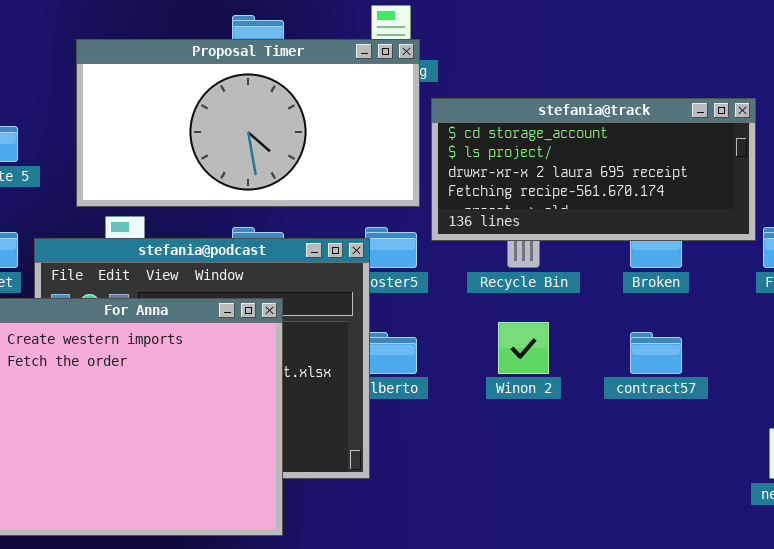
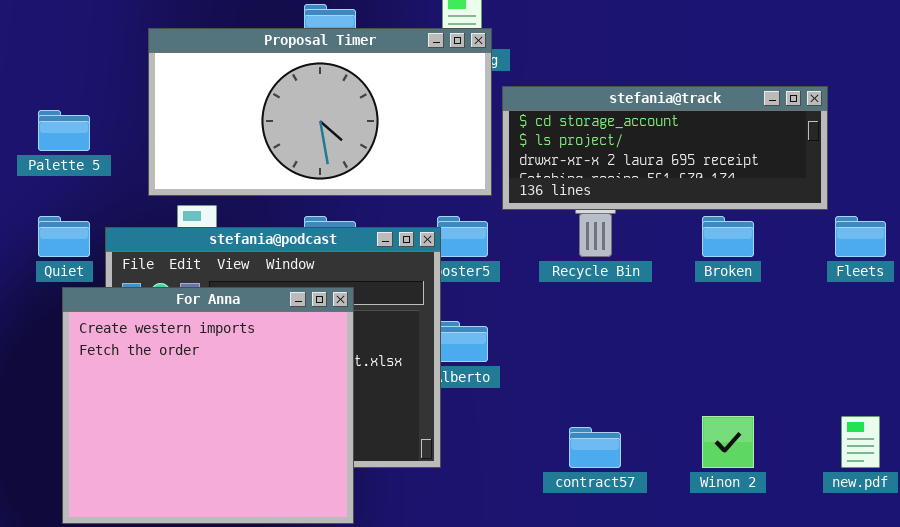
stefania@track: [431,98,756,241] -> [502,86,828,210], resized
Winon 2: [498,322,549,374] -> [702,416,754,468], moved
contract57: [630,332,682,374] -> [569,427,621,468], moved

